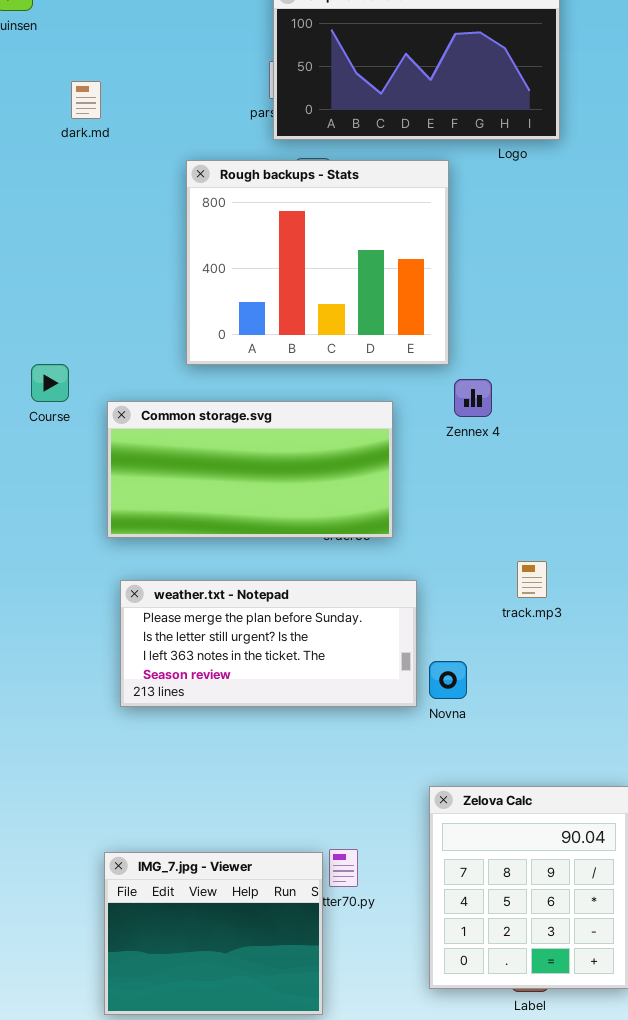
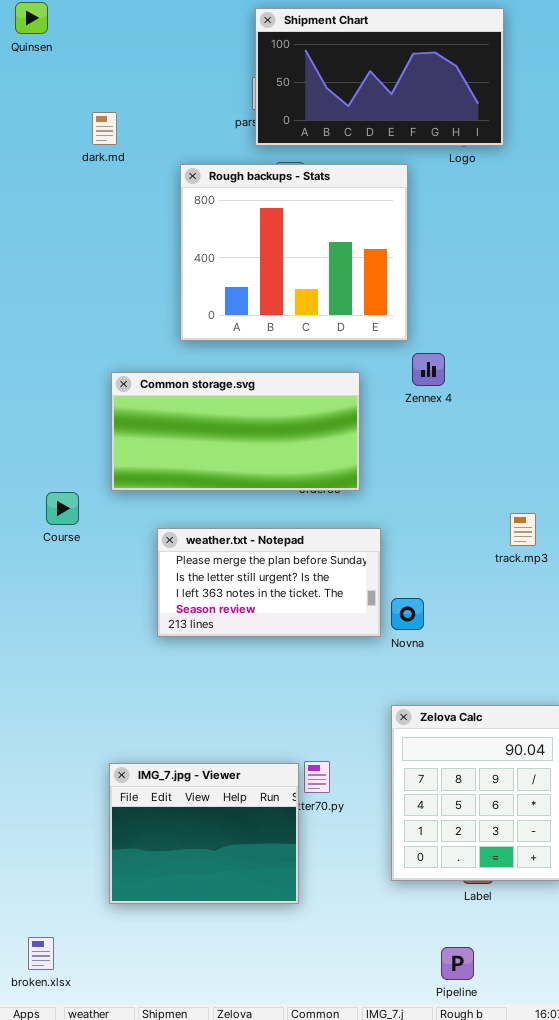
dark.md: [71,81,101,119] -> [92,112,117,145], moved
Course: [31,364,69,402] -> [46,492,79,525], moved
track.mp3: [517,561,547,598] -> [510,513,536,546], moved
weather.txt - Notepad: [120,580,417,707] -> [157,528,381,637], resized

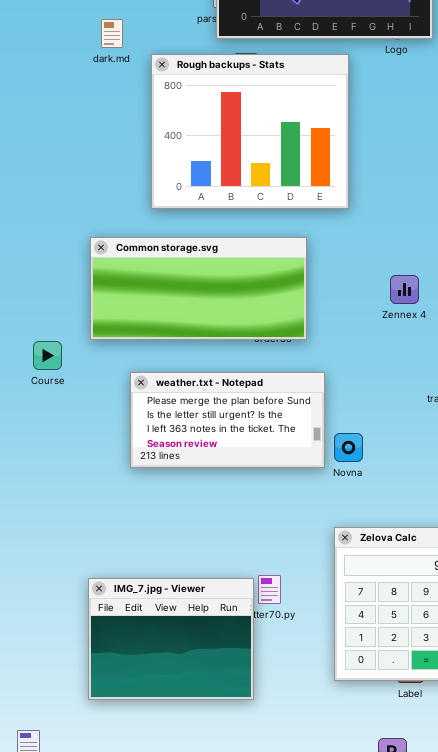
dark.md: [92,112,117,145] -> [101,19,123,48], moved
Zennex 4: [412,353,445,386] -> [390,275,419,304], moved

